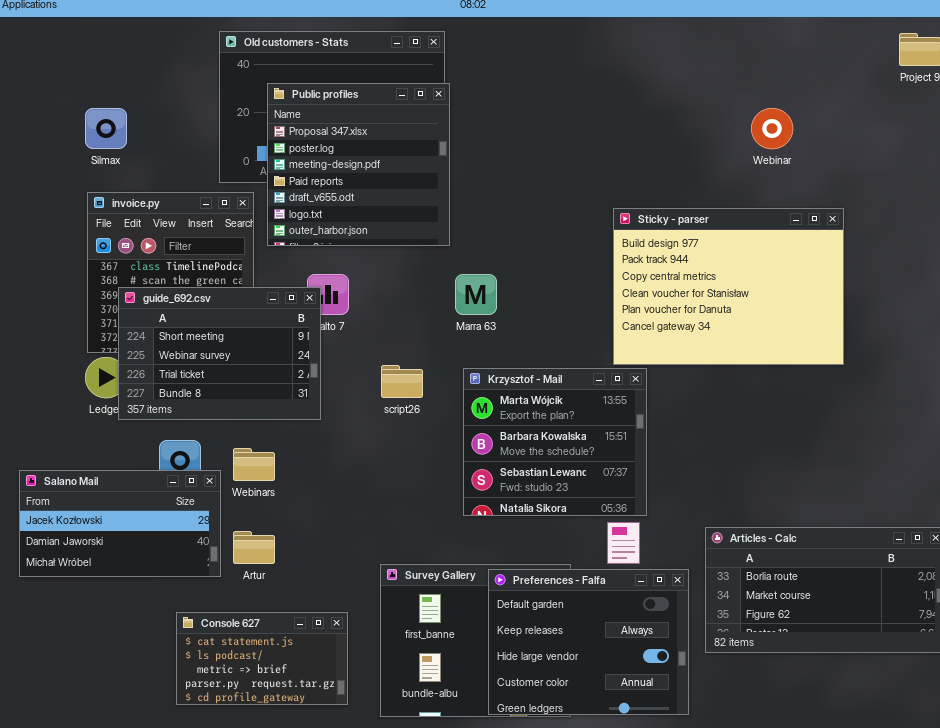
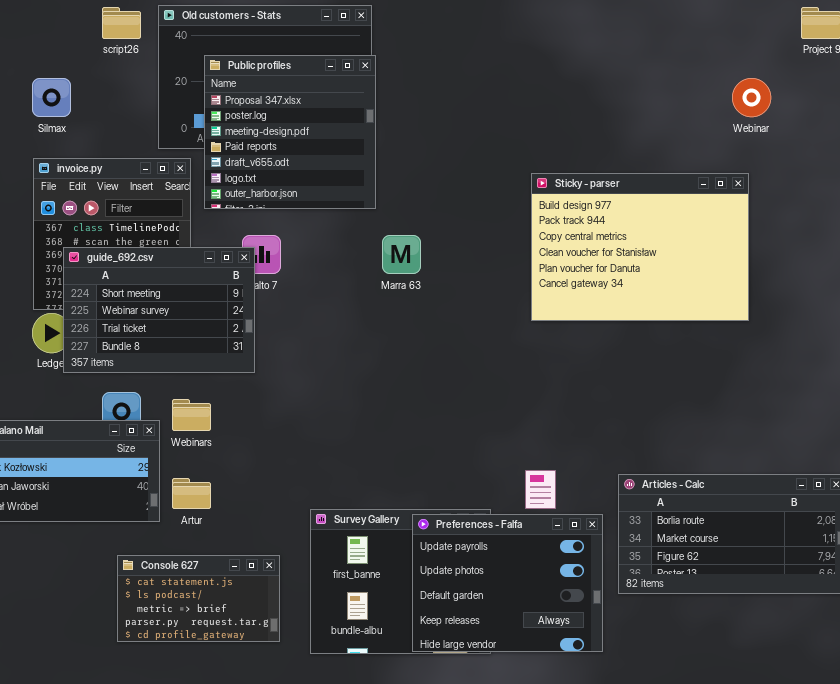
Webinar: [751,108,793,149] -> [732,78,771,117], moved
script26: [381,365,423,398] -> [102,7,141,39], moved
Krzysztof - Mail: [463,368,647,516] -> none, closed
Preferences - Falfa: [488,569,689,715] -> [412,514,603,652], scrolled up 2 rows

